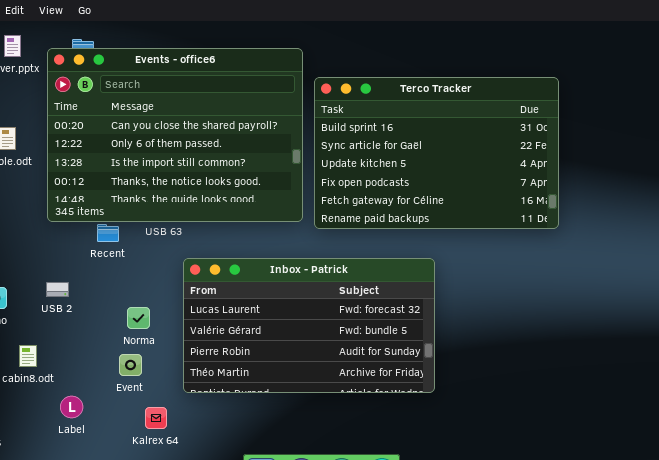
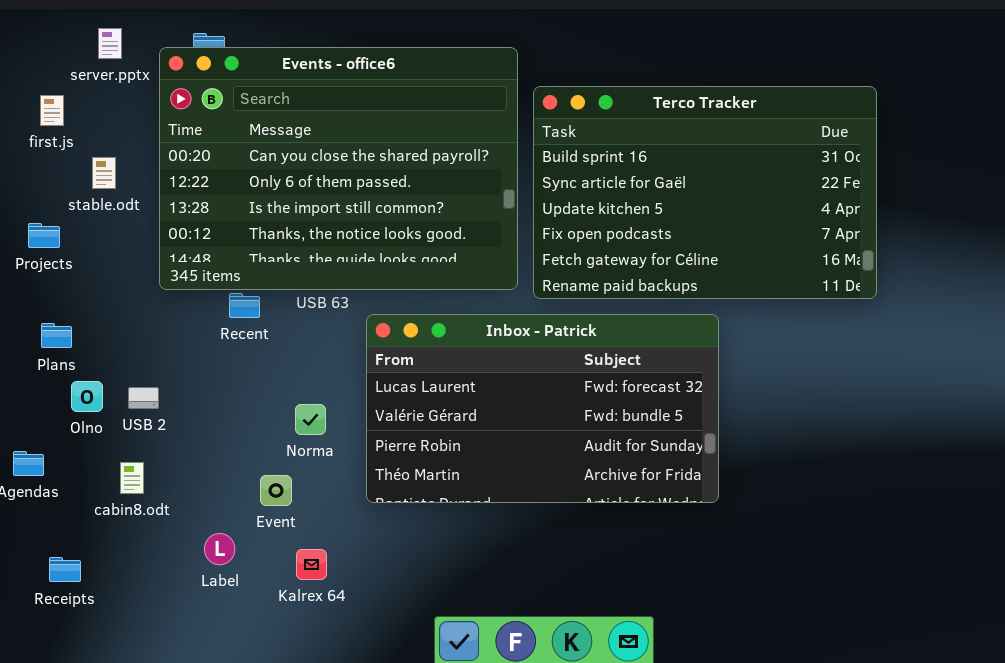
Inbox - Patrick: [183,258,435,393] -> [366,314,719,503], moved
USB 2: [46,282,69,297] -> [128,387,159,409], moved
Norma: [127,307,150,329] -> [295,404,326,435], moved
Label: [60,396,83,418] -> [204,533,235,565], moved

